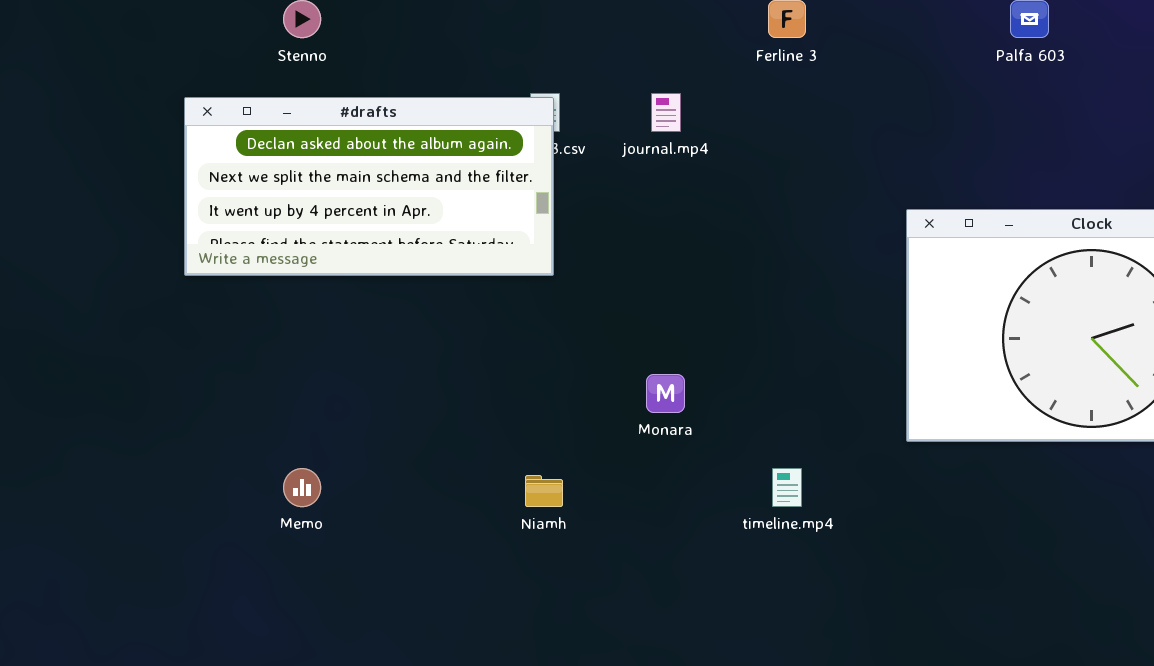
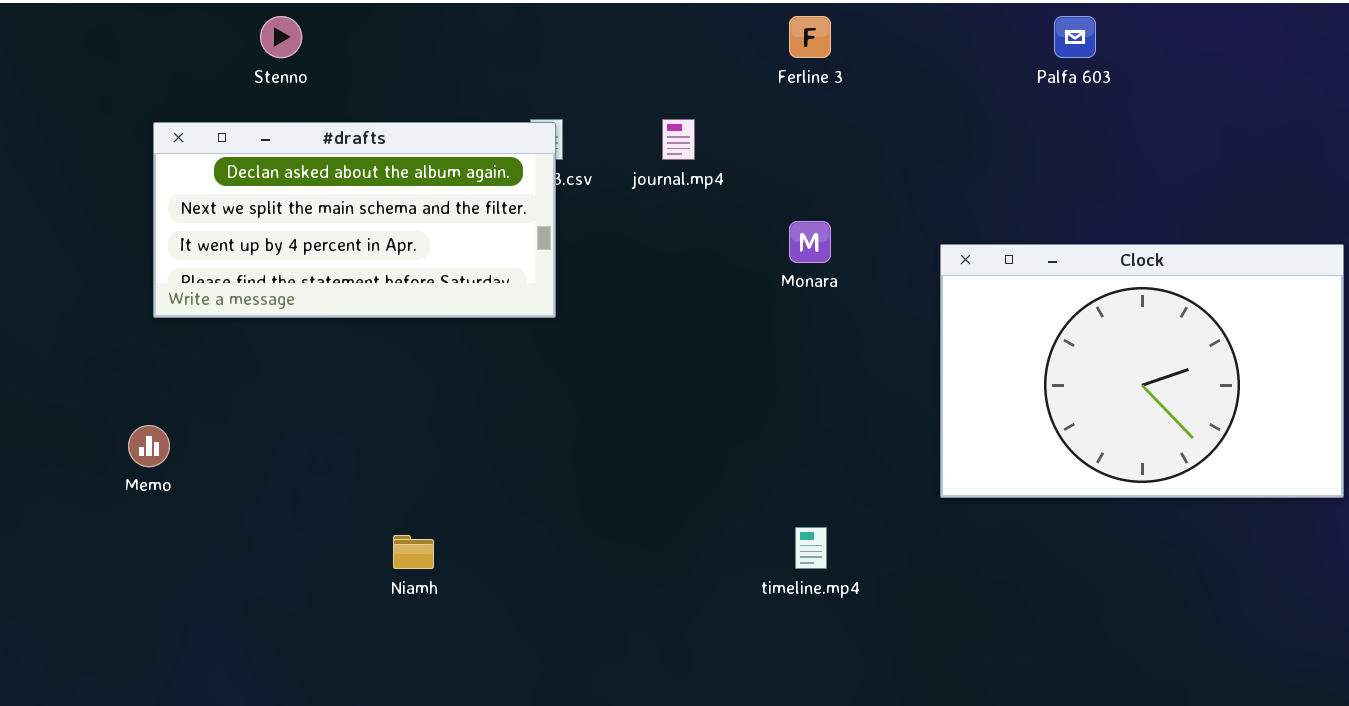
Monara: [646,374,685,413] -> [789,221,831,263], moved
Memo: [283,468,321,507] -> [128,425,170,467], moved
Niamh: [525,475,563,507] -> [393,535,434,569], moved

